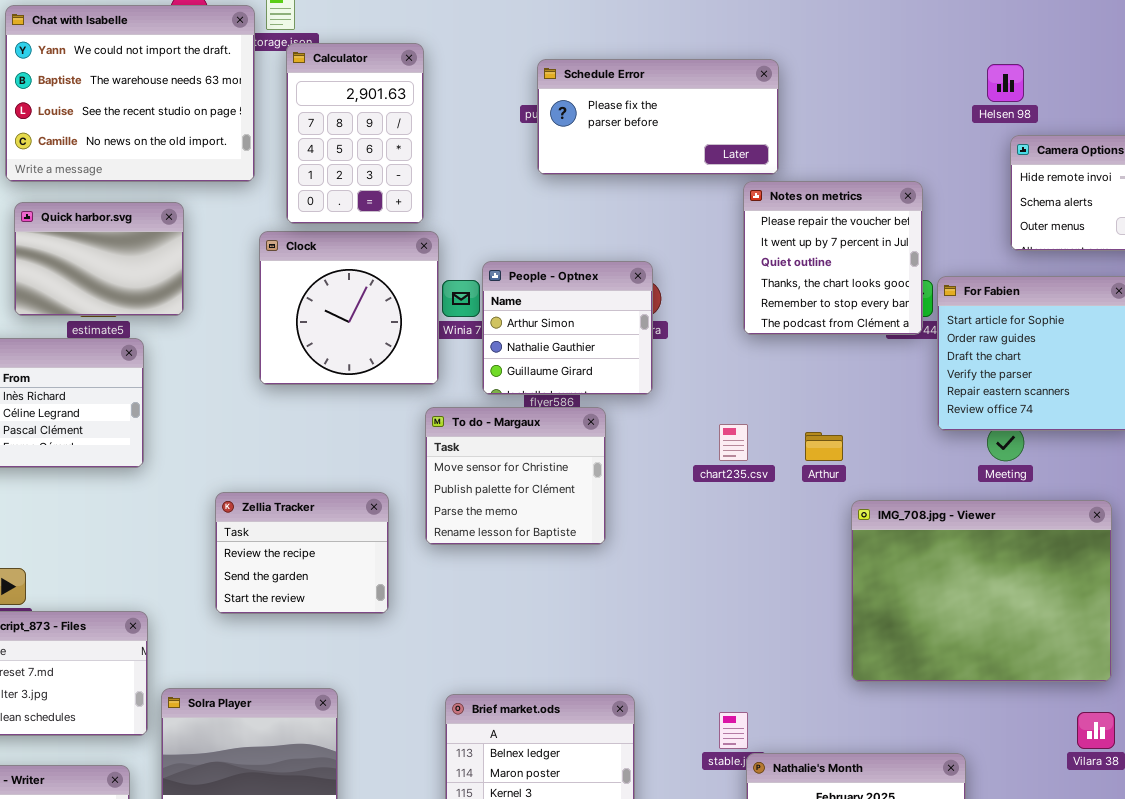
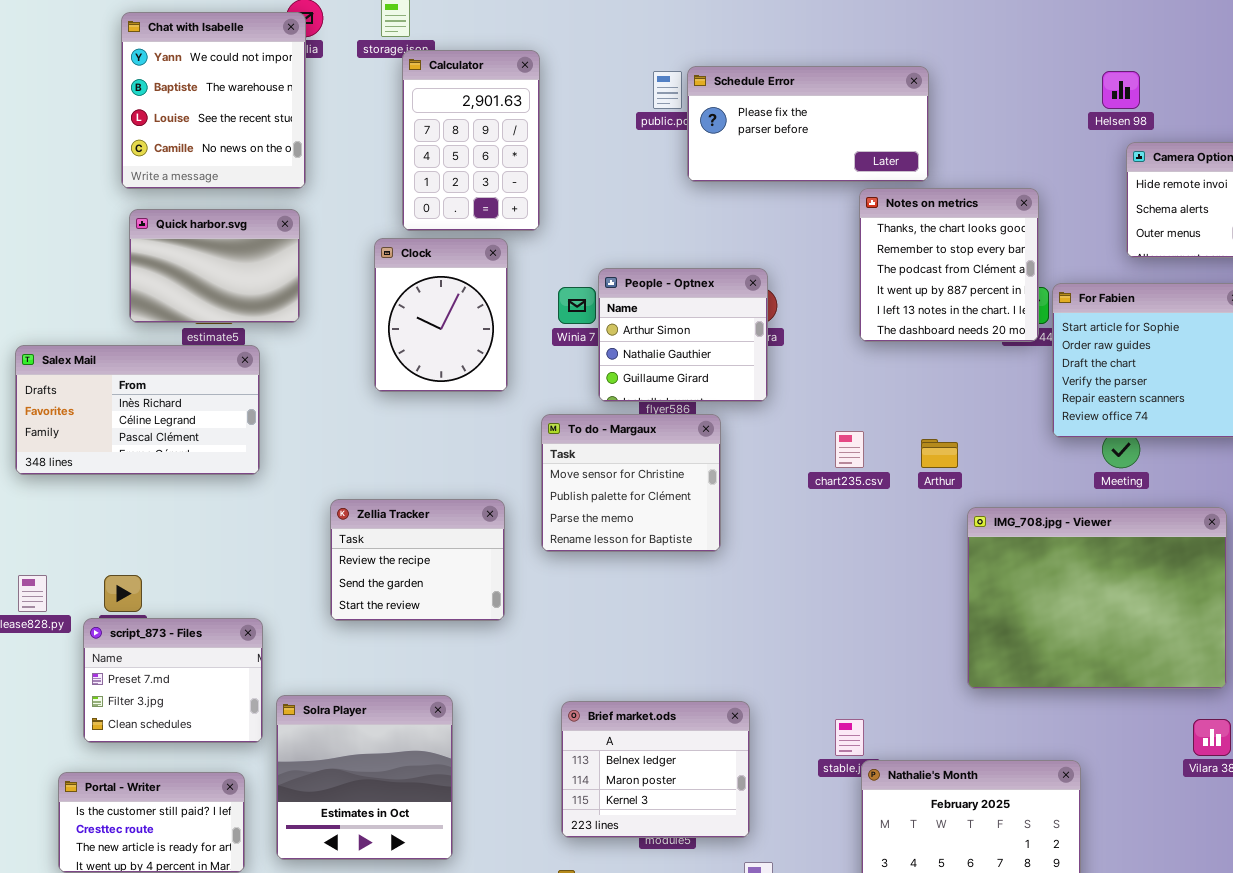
Chat with Isabelle: [5,5,255,182] -> [121,12,306,189], resized
Schedule Error: [537,59,779,175] -> [687,66,929,182], moved
Notes on metrics: [743,181,923,335] -> [859,188,1039,342], scrolled down 3 rows
Clock: [259,231,439,385] -> [374,238,508,392], resized

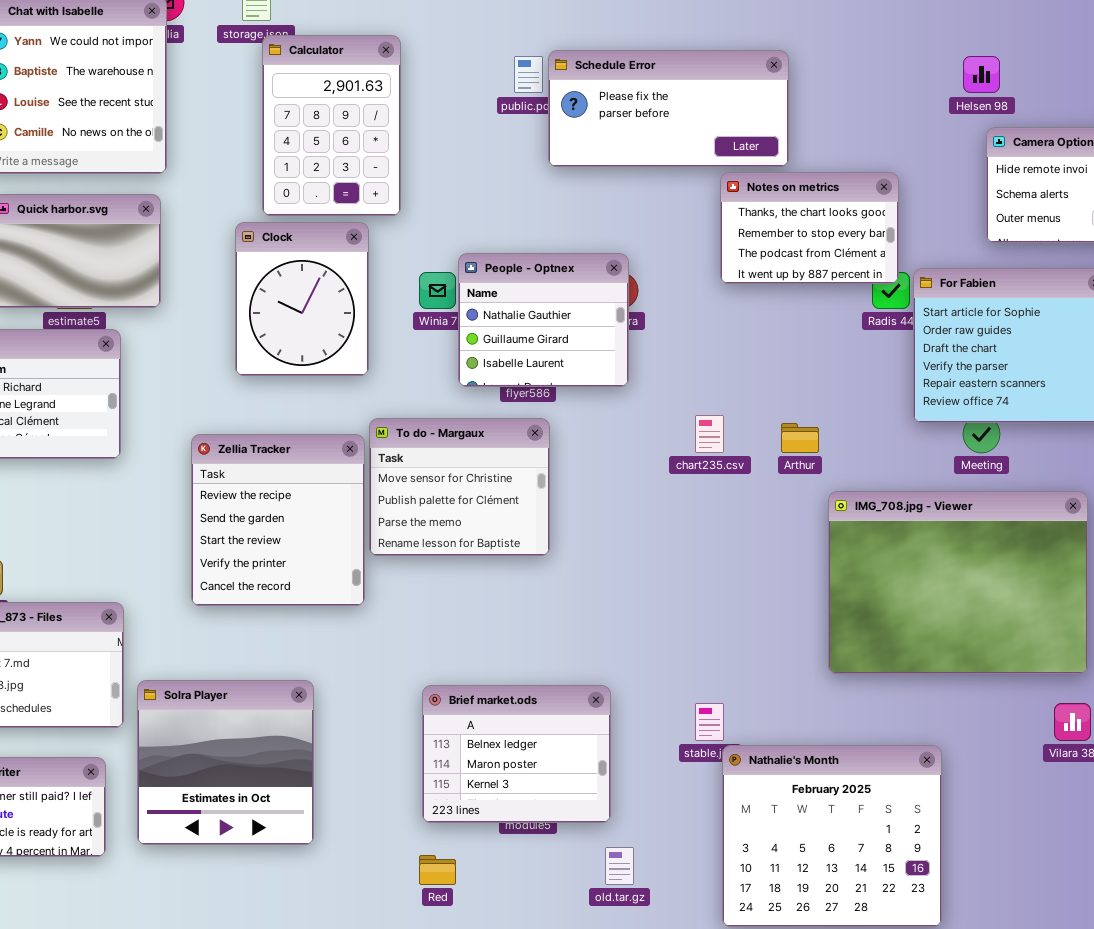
Notes on metrics: [859,188,1039,342] -> [720,172,899,284], resized
People - Optnex: [598,268,768,402] -> [458,253,629,387], scrolled down 1 row
To do - Margaux: [541,414,721,552] -> [369,418,550,556], moved
Zellia Tracker: [330,499,505,621] -> [191,434,365,606], resized

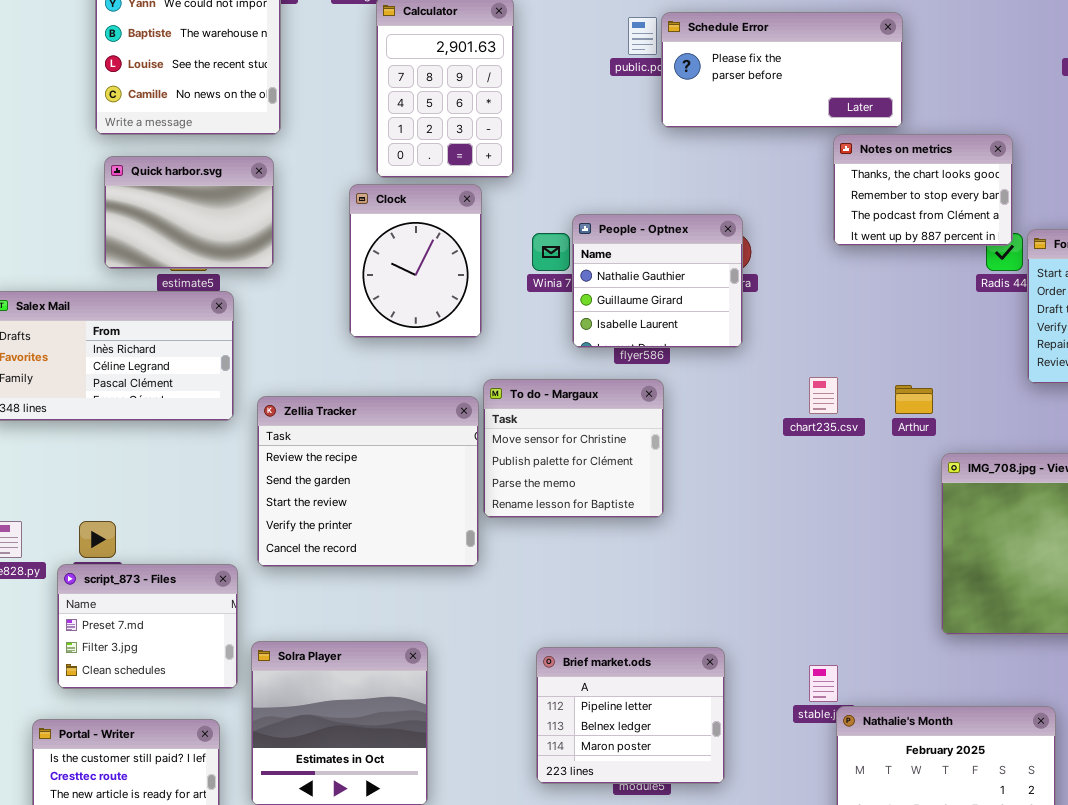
Zellia Tracker: [191,434,365,606] -> [257,396,479,567], resized
Brief market.ods: [422,685,611,823] -> [536,647,725,784], scrolled up 1 row

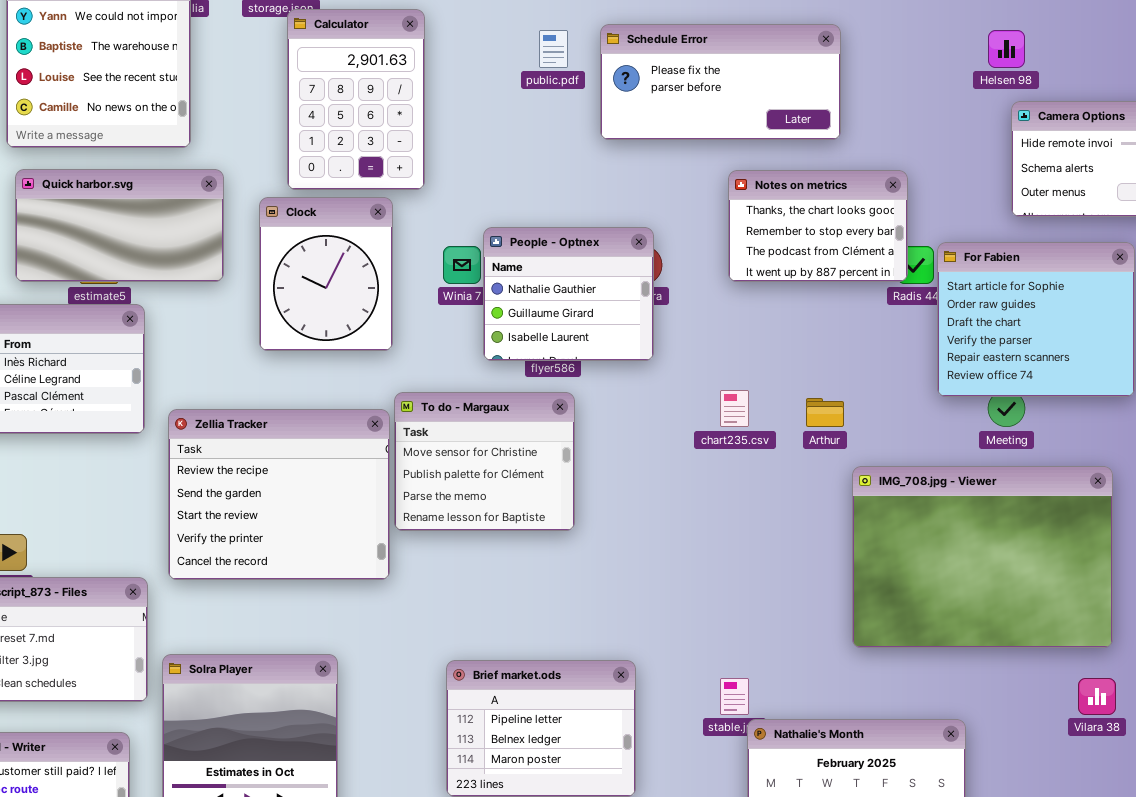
Schedule Error: [661,12,903,128] -> [600,24,841,140], moved
Notes on metrics: [833,134,1013,246] -> [728,170,908,282], moved
Quick harbor.svg: [104,156,274,269] -> [15,169,224,282], resized

